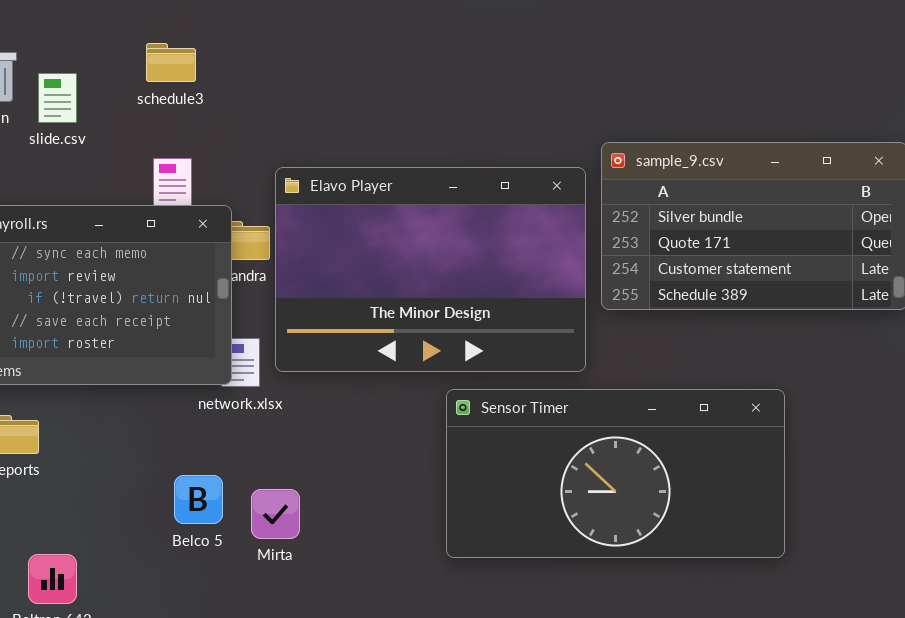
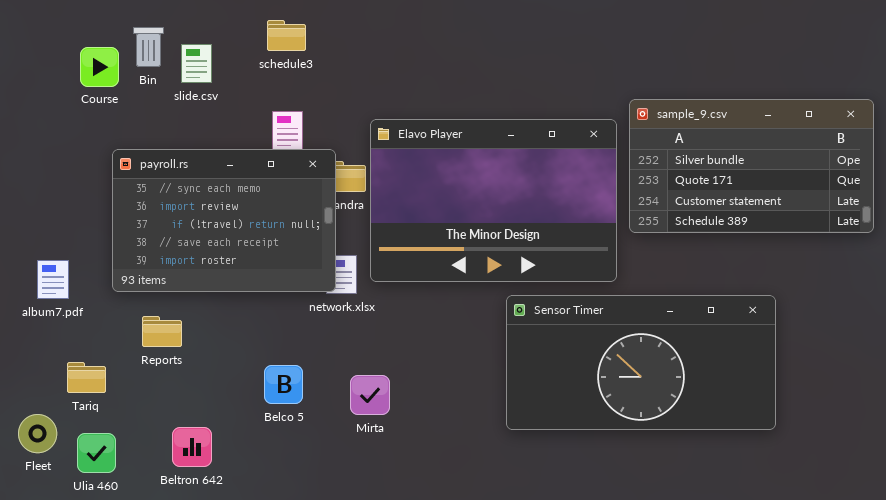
Belco 5: [174,475,223,524] -> [264,365,303,404], moved

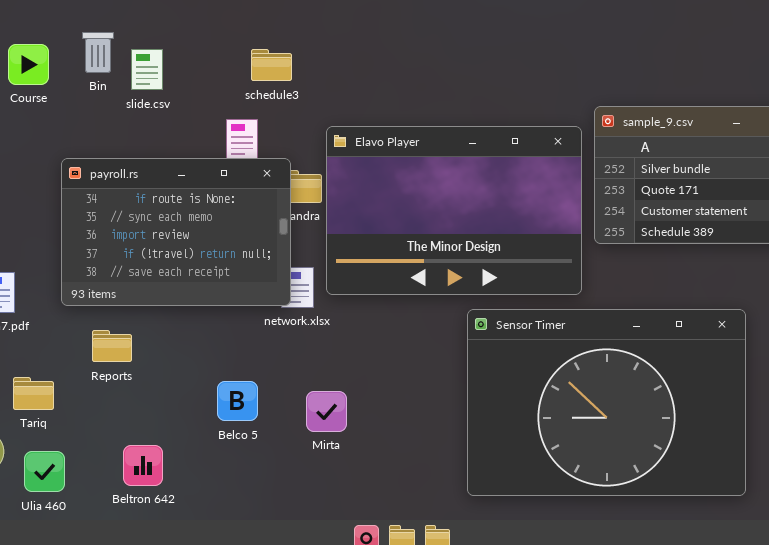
schedule3: [267,20,306,51] -> [251,49,292,81], moved
Course: [80,47,119,87] -> [8,44,49,85], moved
payroll.rs: [112,149,336,292] -> [61,158,291,306], scrolled up 1 row
Sensor Timer: [506,295,776,430] -> [467,309,746,496], resized

